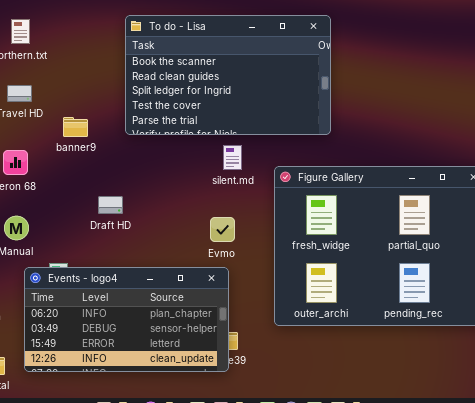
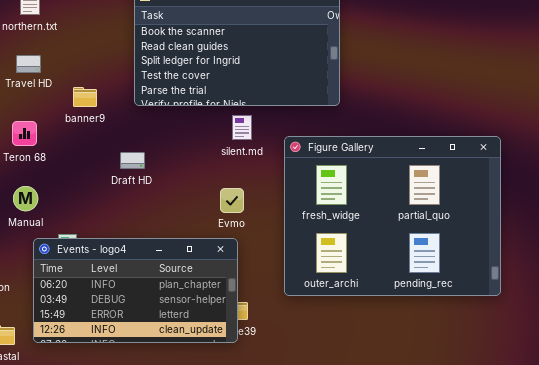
Draft HD: [98,196,123,214] -> [120,152,145,169], moved

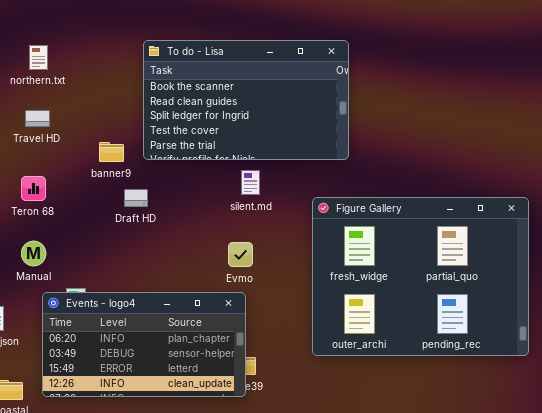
banner9: [73,87,97,107] -> [99,142,124,162], moved
Figure Gallery: [284,136,501,296] -> [312,197,529,356], moved
Draft HD: [120,152,145,169] -> [124,189,148,207], moved

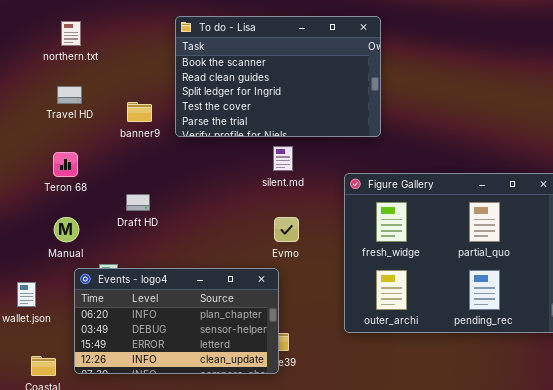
banner9: [99,142,124,162] -> [127,102,152,122], moved
Draft HD: [124,189,148,207] -> [126,194,150,211], moved
Evmo: [228,242,253,267] -> [274,217,299,242], moved

